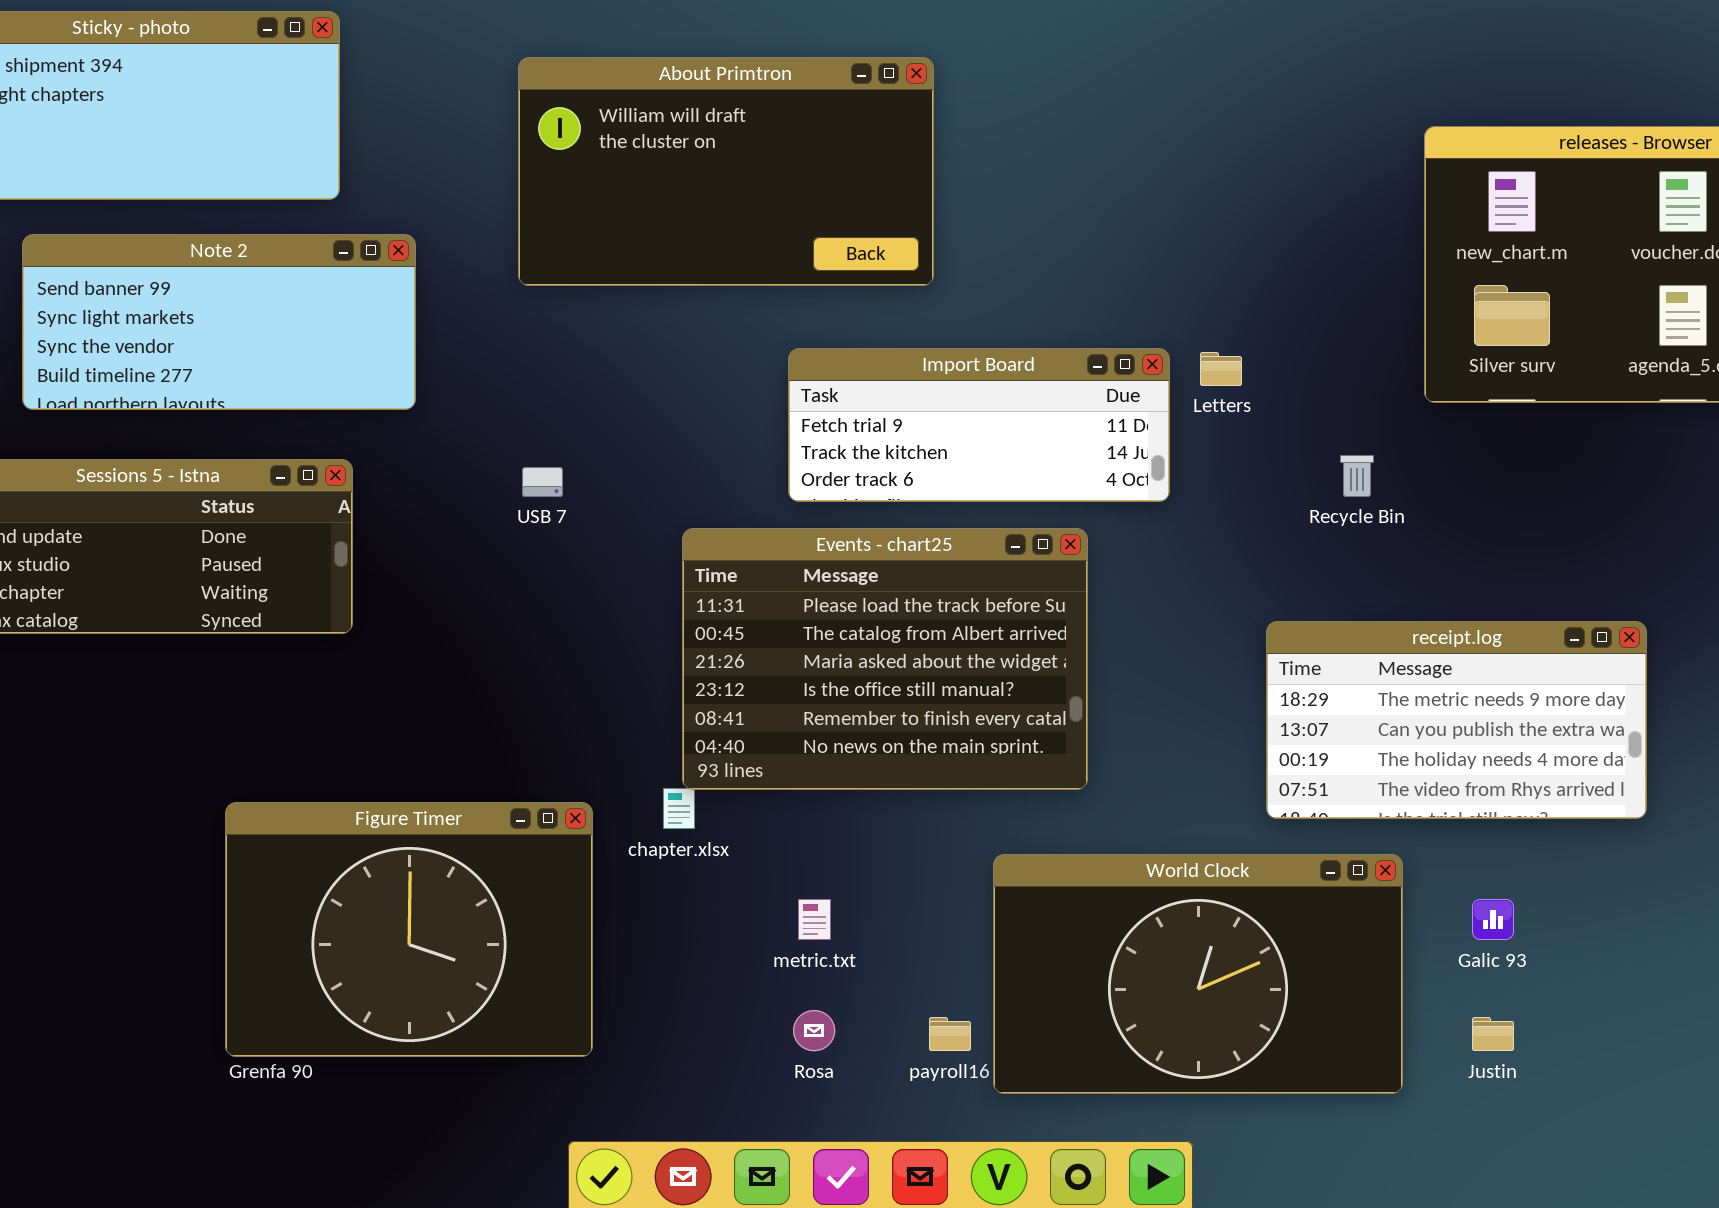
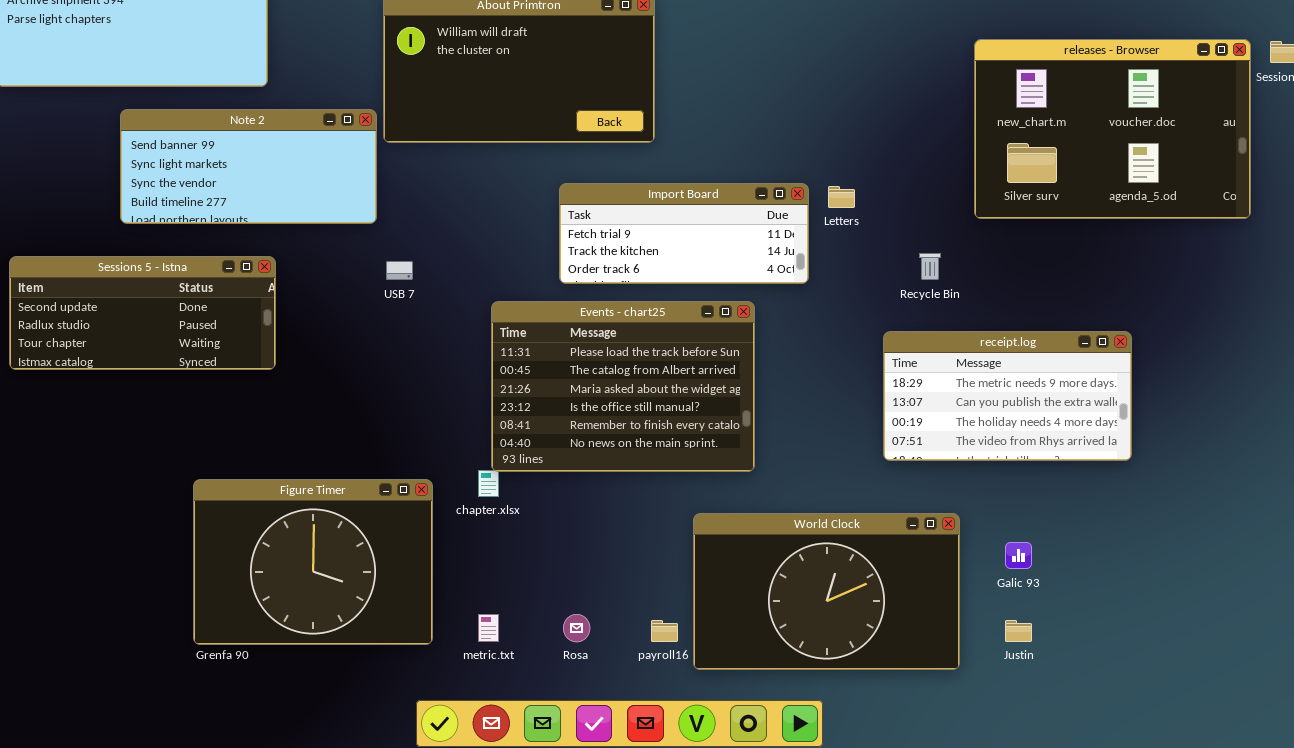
Note 2: [22,234,416,410] -> [120,109,377,224], moved
receipt.log: [1266,621,1647,819] -> [883,331,1132,461], moved
metric.txt: [798,899,831,940] -> [478,614,499,642], moved

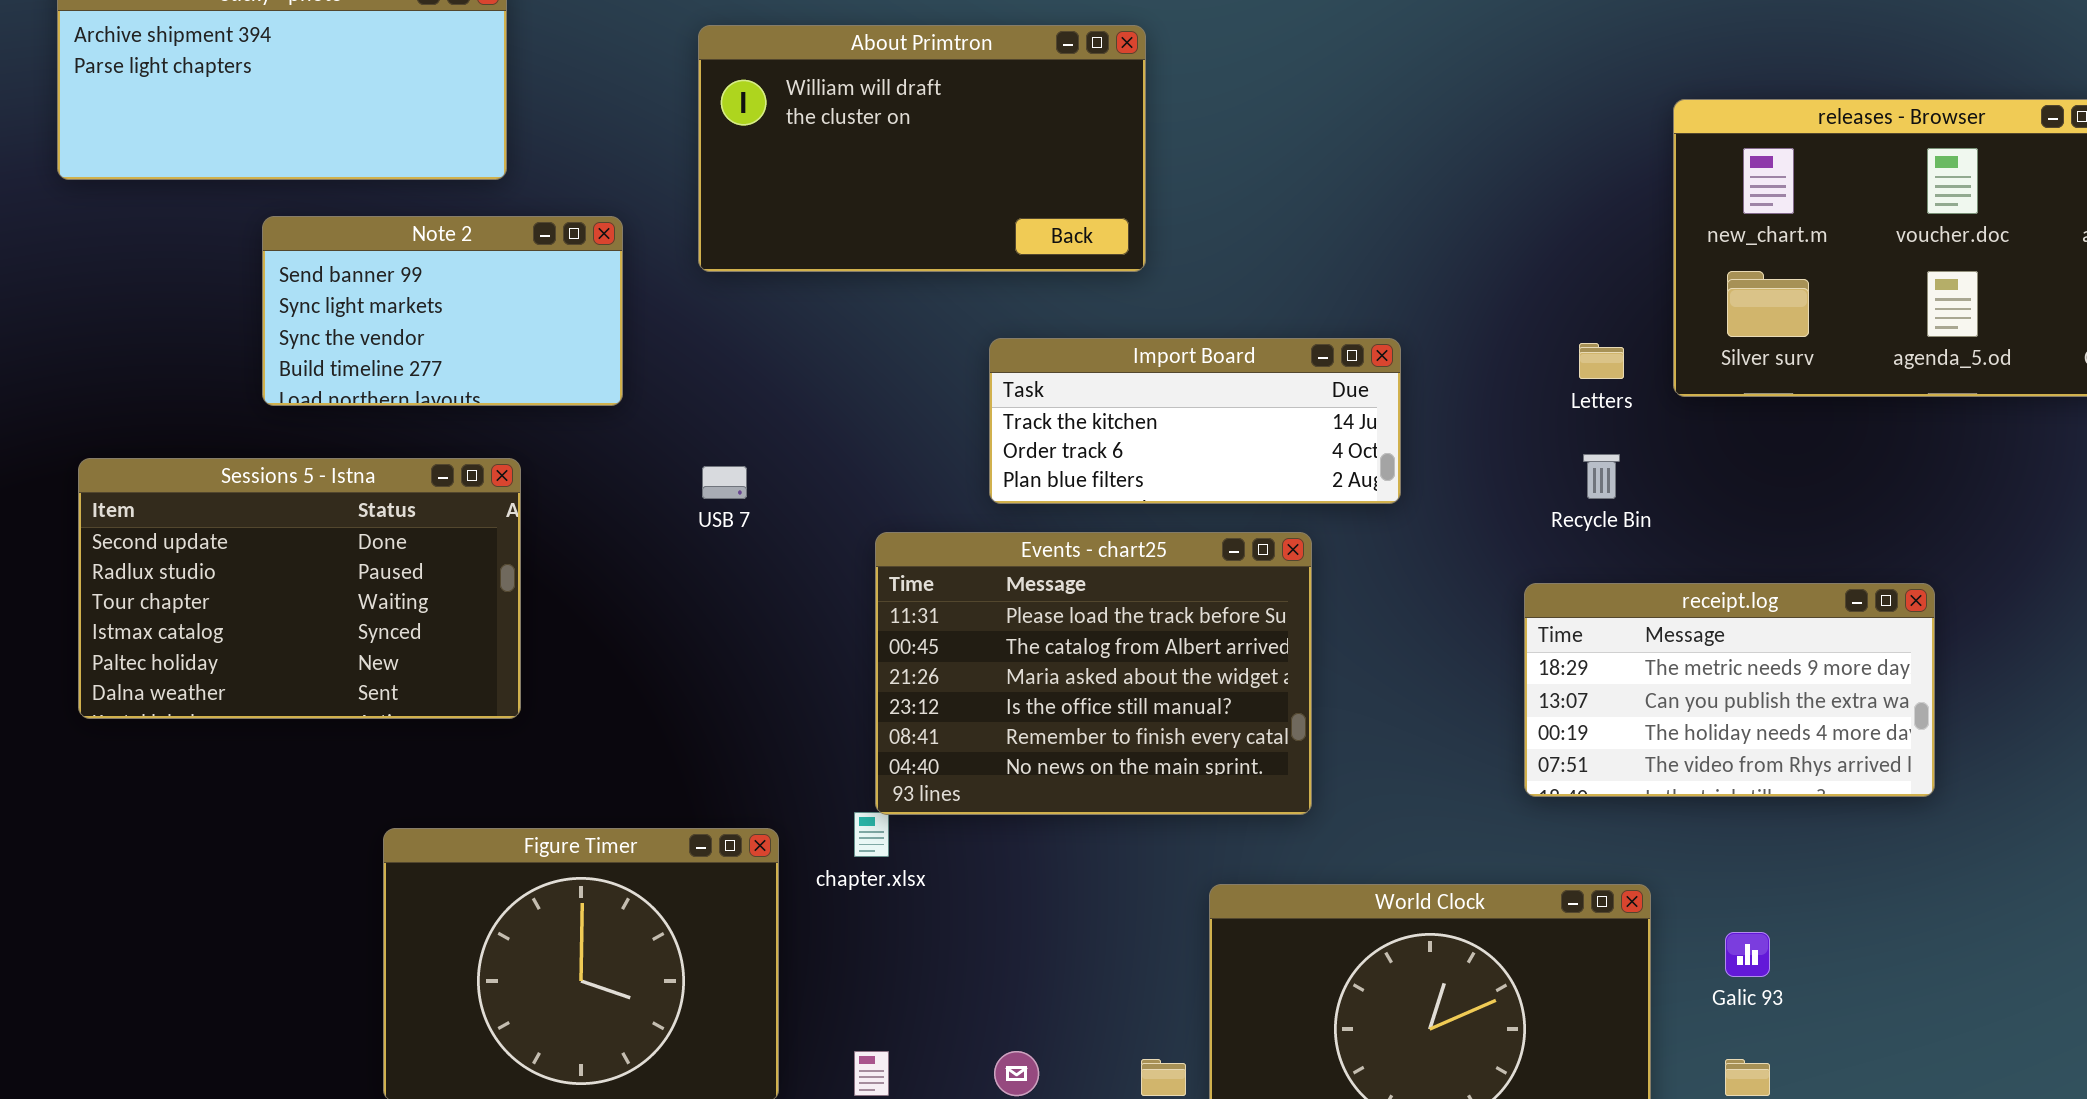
Note 2: [120,109,377,224] -> [262,216,623,406], resized
Import Board: [559,183,809,284] -> [989,338,1401,504], scrolled down 1 row
Letters: [828,186,855,208] -> [1579,343,1624,379], moved
Sessions 5 - Istna: [9,256,276,370] -> [78,458,521,719], resized

